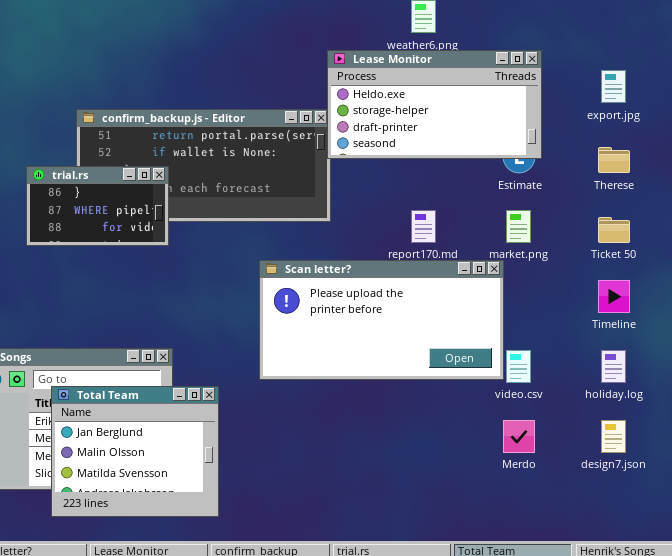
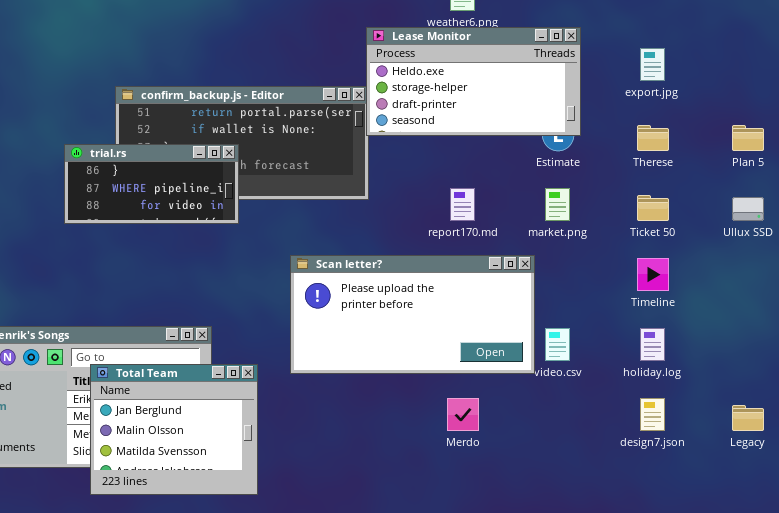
trial.rs: [26,166,169,246] -> [64,144,239,224], resized
Scan letter?: [259,260,504,380] -> [290,255,535,374], moved
Merdo: [503,420,535,453] -> [447,398,479,431], moved

